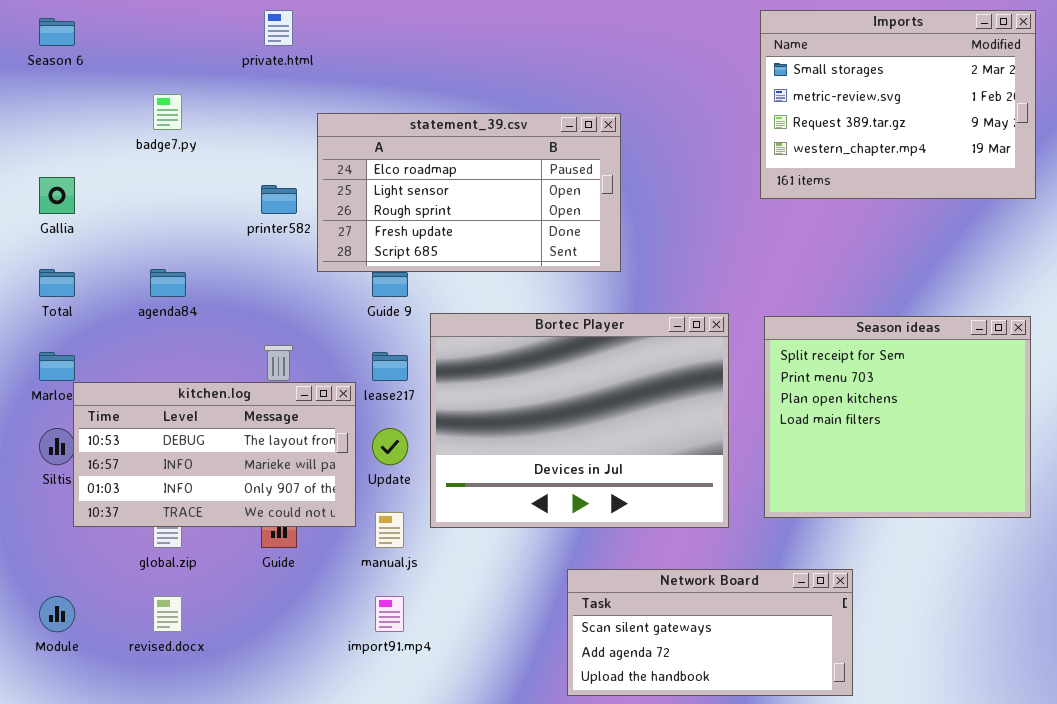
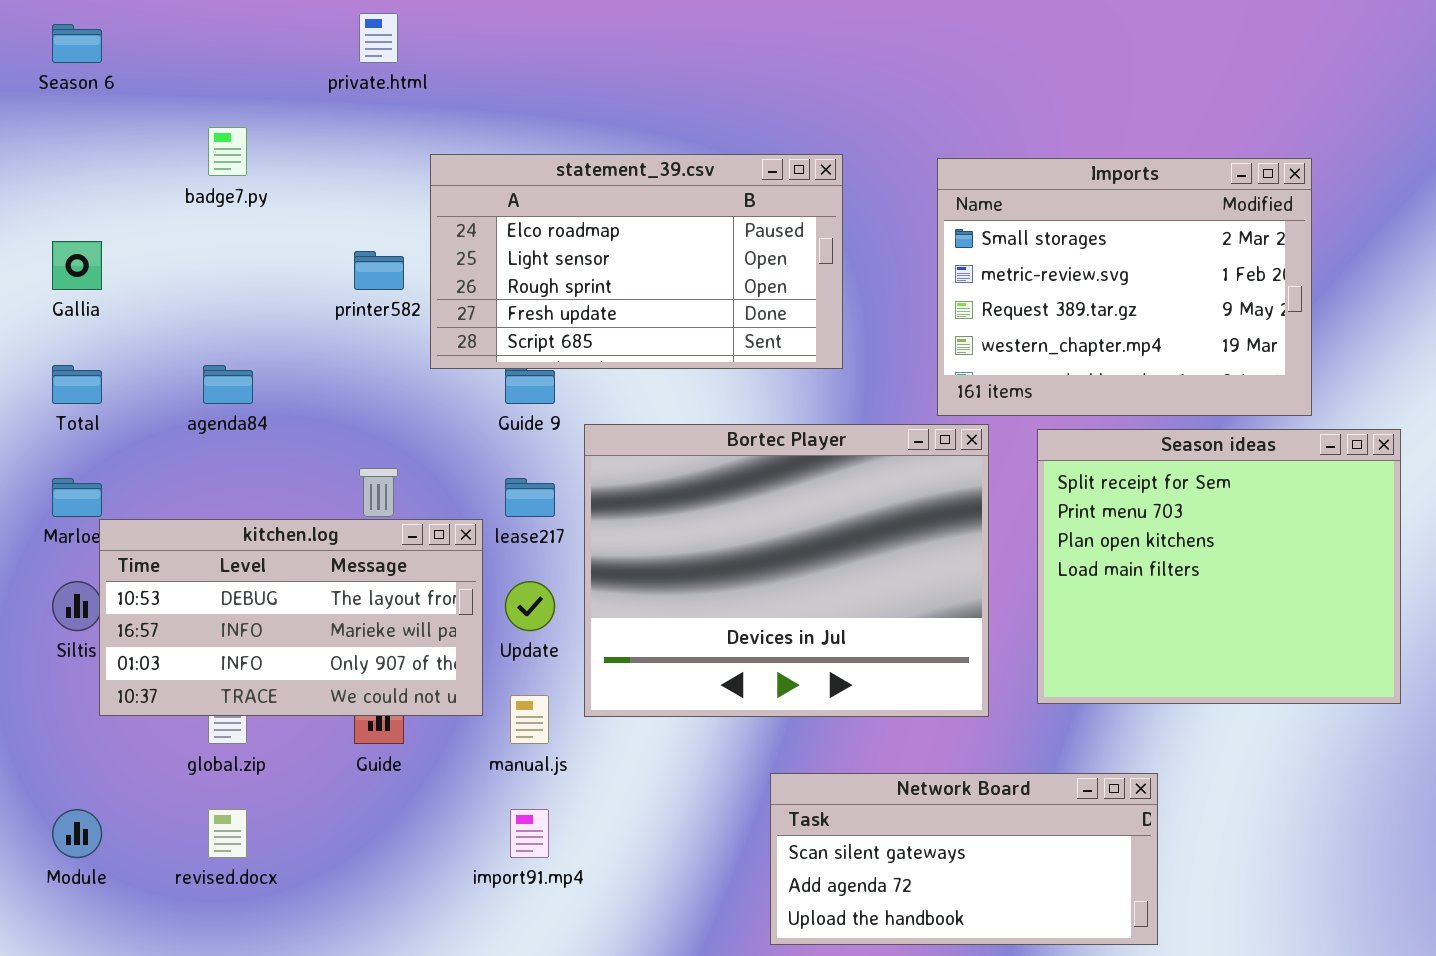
Imports: [760,10,1036,199] -> [937,158,1312,416], moved

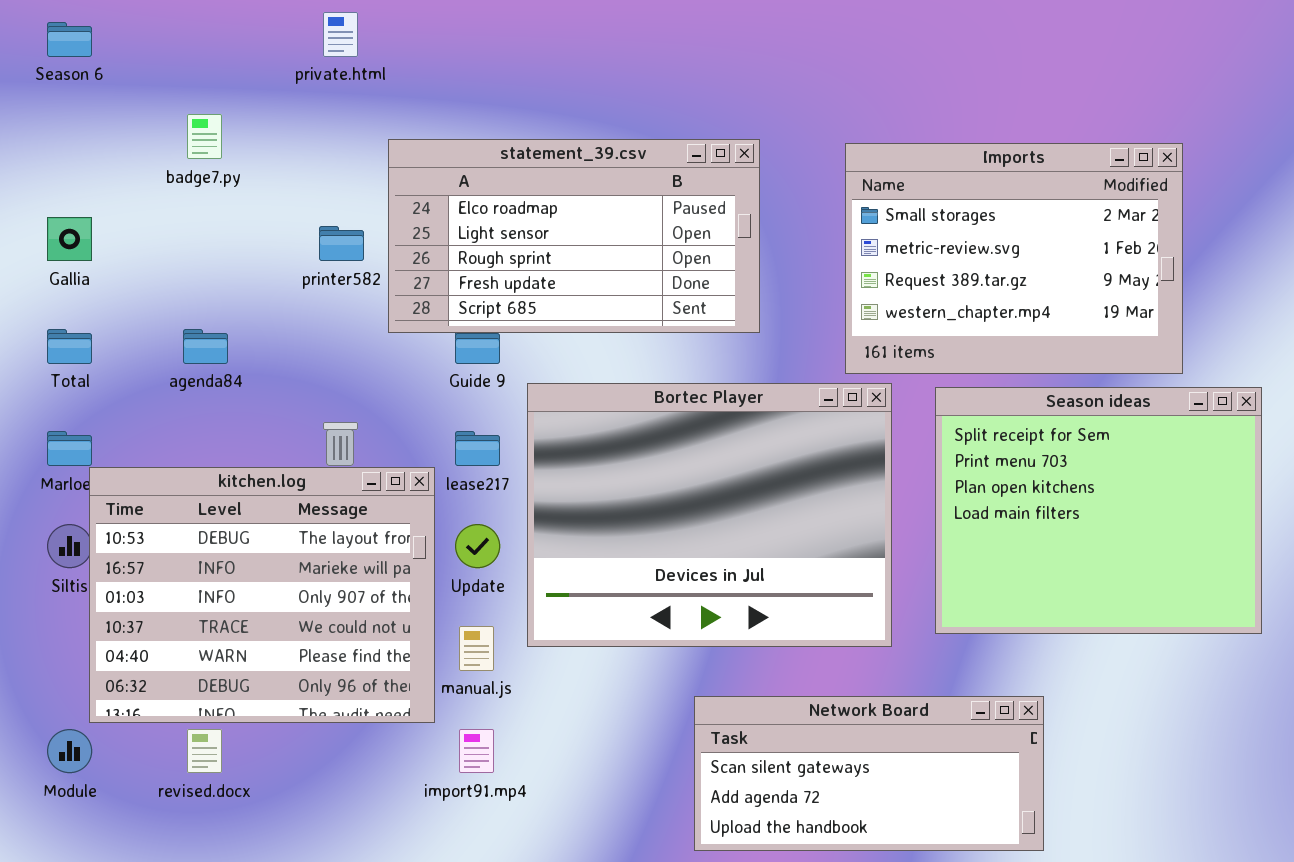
kitchen.log: [99,519,483,716] -> [89,467,435,723], resized

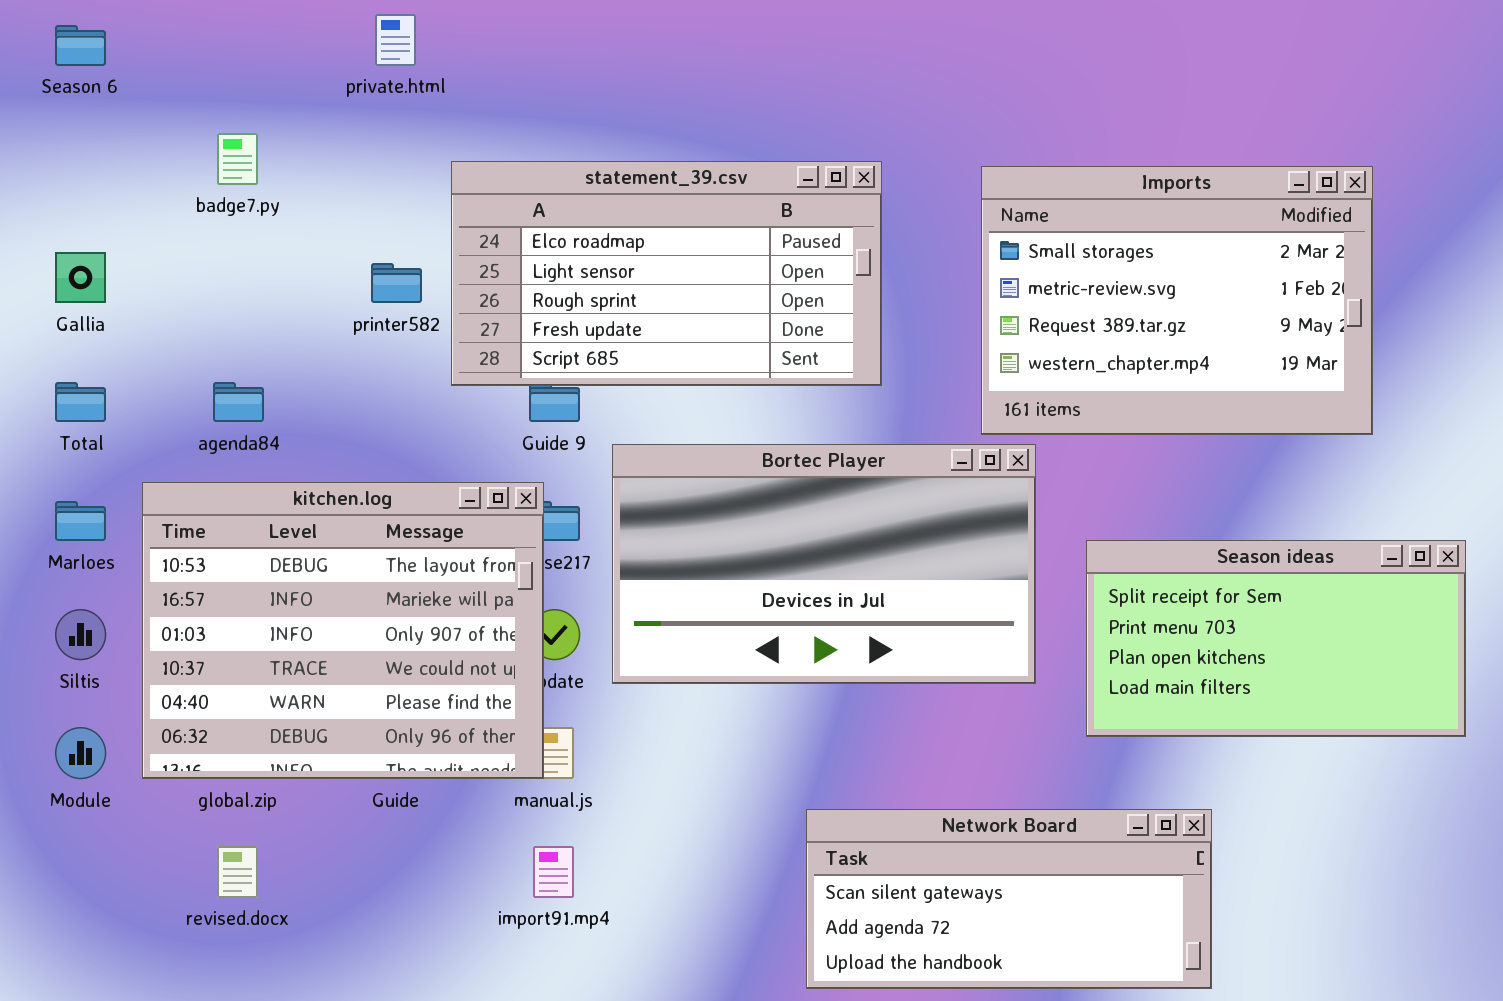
Bortec Player: [527,383,892,647] -> [612,444,1036,684], resized
Season ideas: [935,387,1262,634] -> [1086,540,1466,737], resized
kitchen.log: [89,467,435,723] -> [142,482,544,779], moved
Module: [47,729,92,773] -> [55,727,106,779], moved

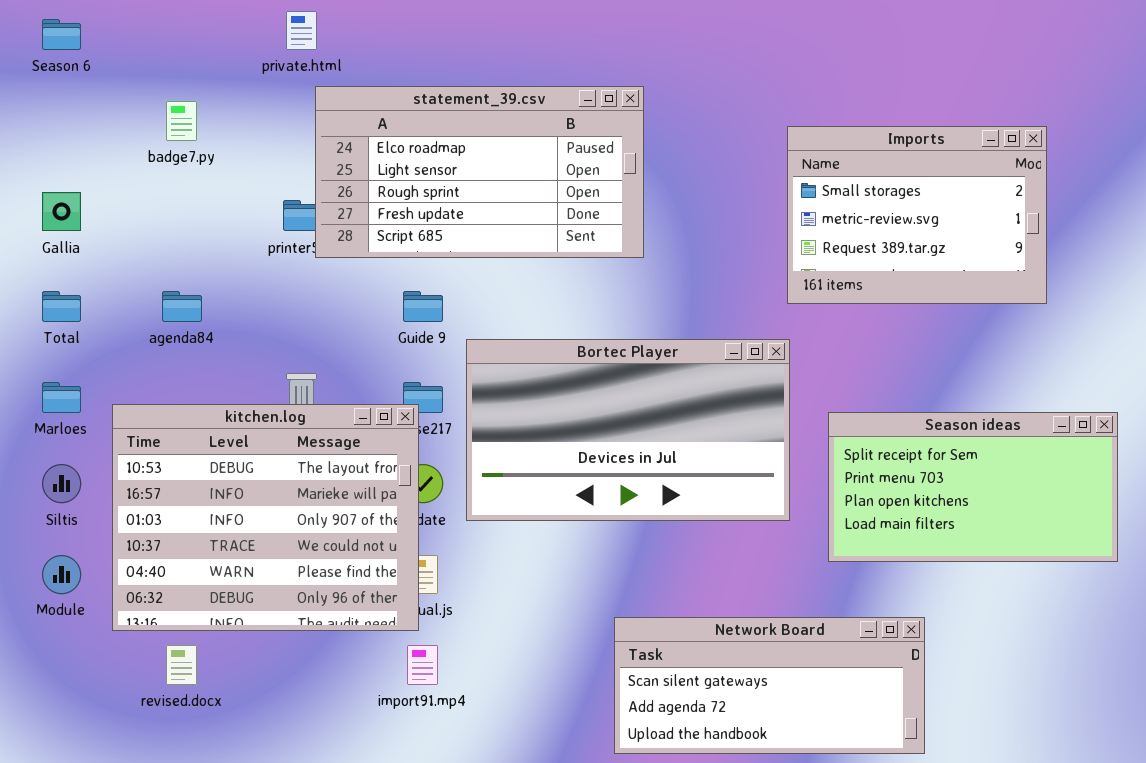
statement_39.csv: [451,161,882,386] -> [315,86,644,258], moved
Imports: [981,166,1373,435] -> [787,126,1047,304], resized
kitchen.log: [142,482,544,779] -> [112,404,419,631], moved

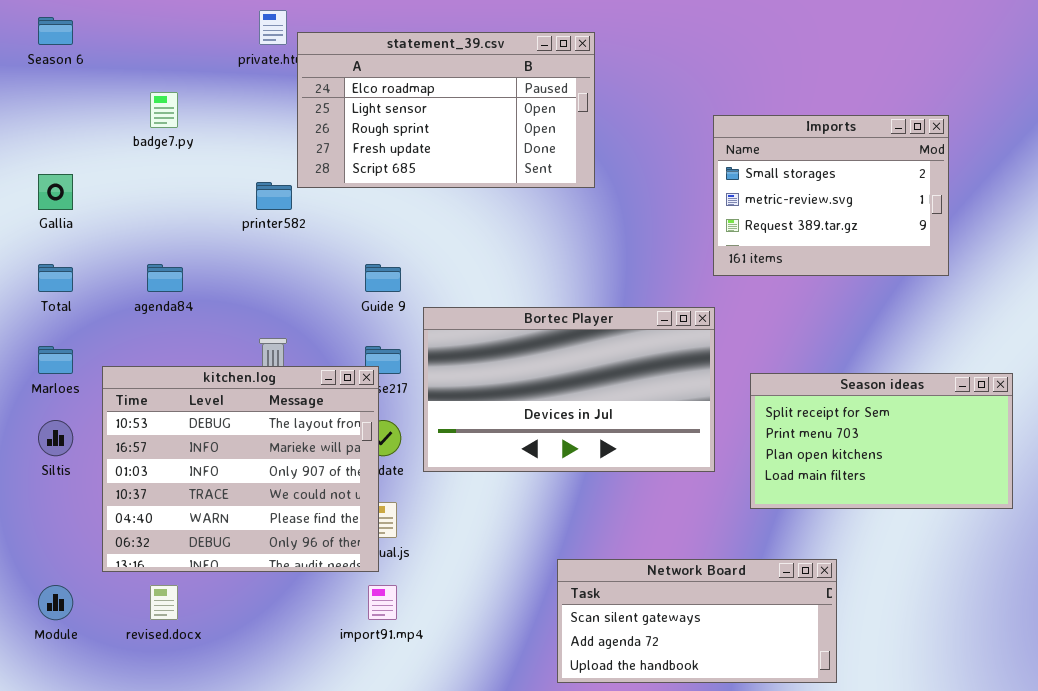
statement_39.csv: [315,86,644,258] -> [297,32,595,188], moved
Module: [42,555,81,594] -> [38,585,73,620], moved

